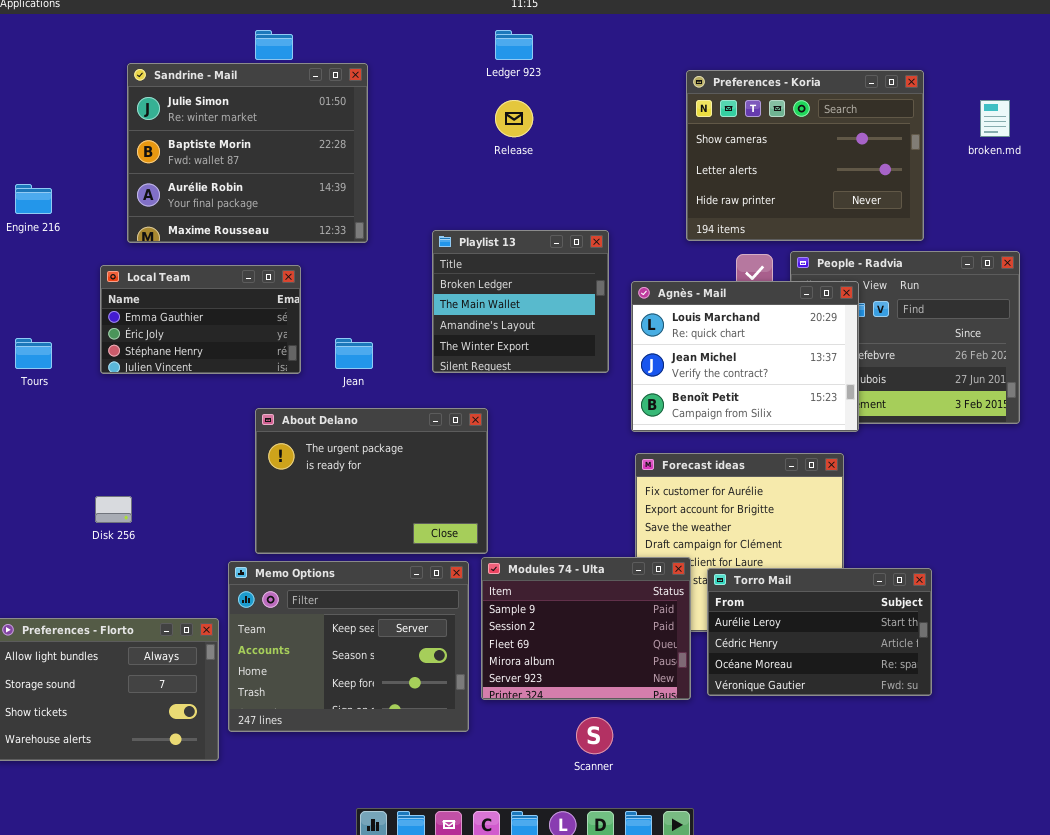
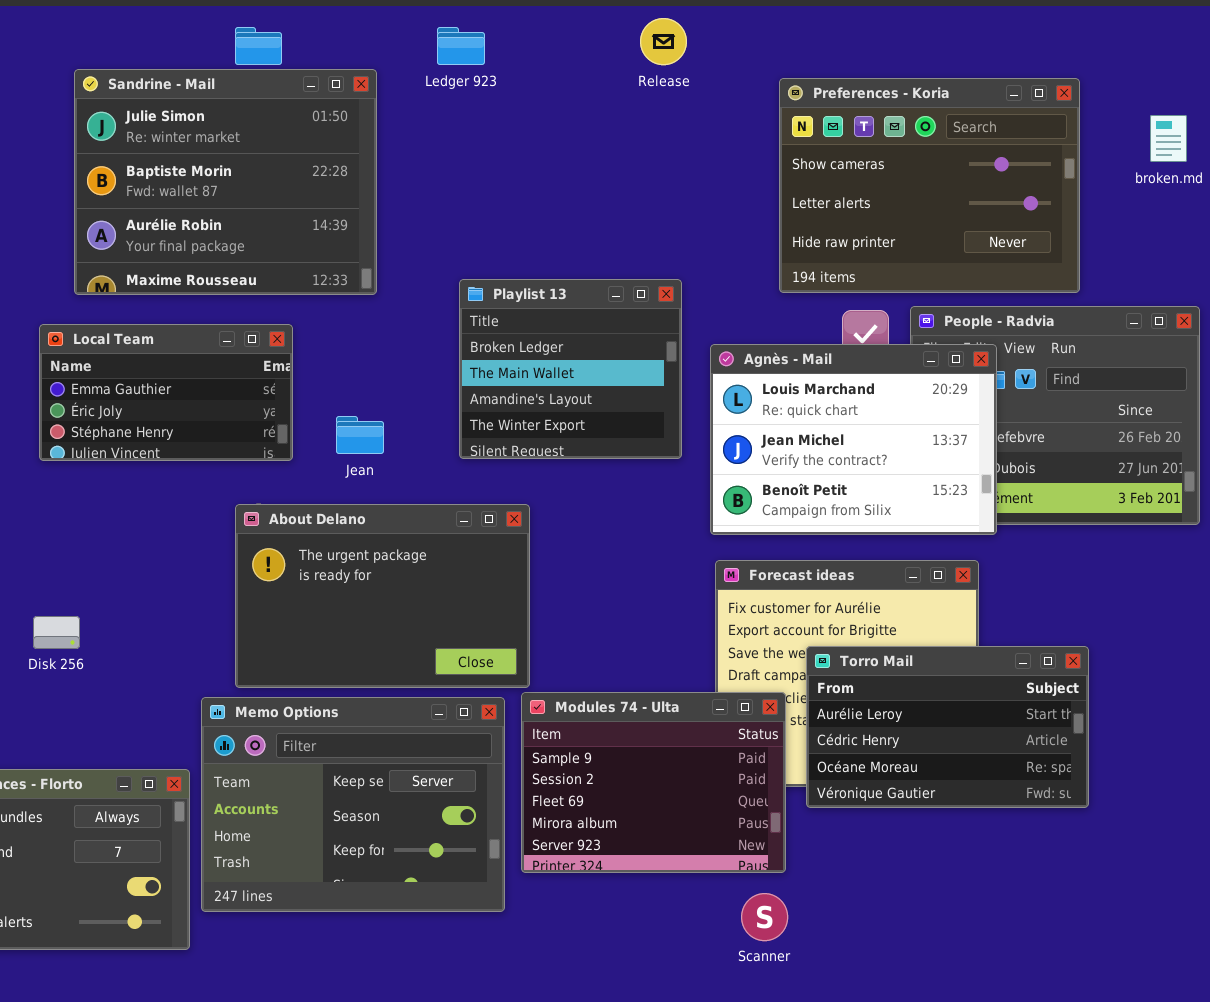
Ledger 923: [495,30,533,60] -> [437,27,485,65], moved
Release: [495,100,533,137] -> [640,18,687,65], moved
Torro Mail: [707,568,932,696] -> [806,646,1089,808], moved
Scanner: [576,717,613,754] -> [741,893,788,941], moved

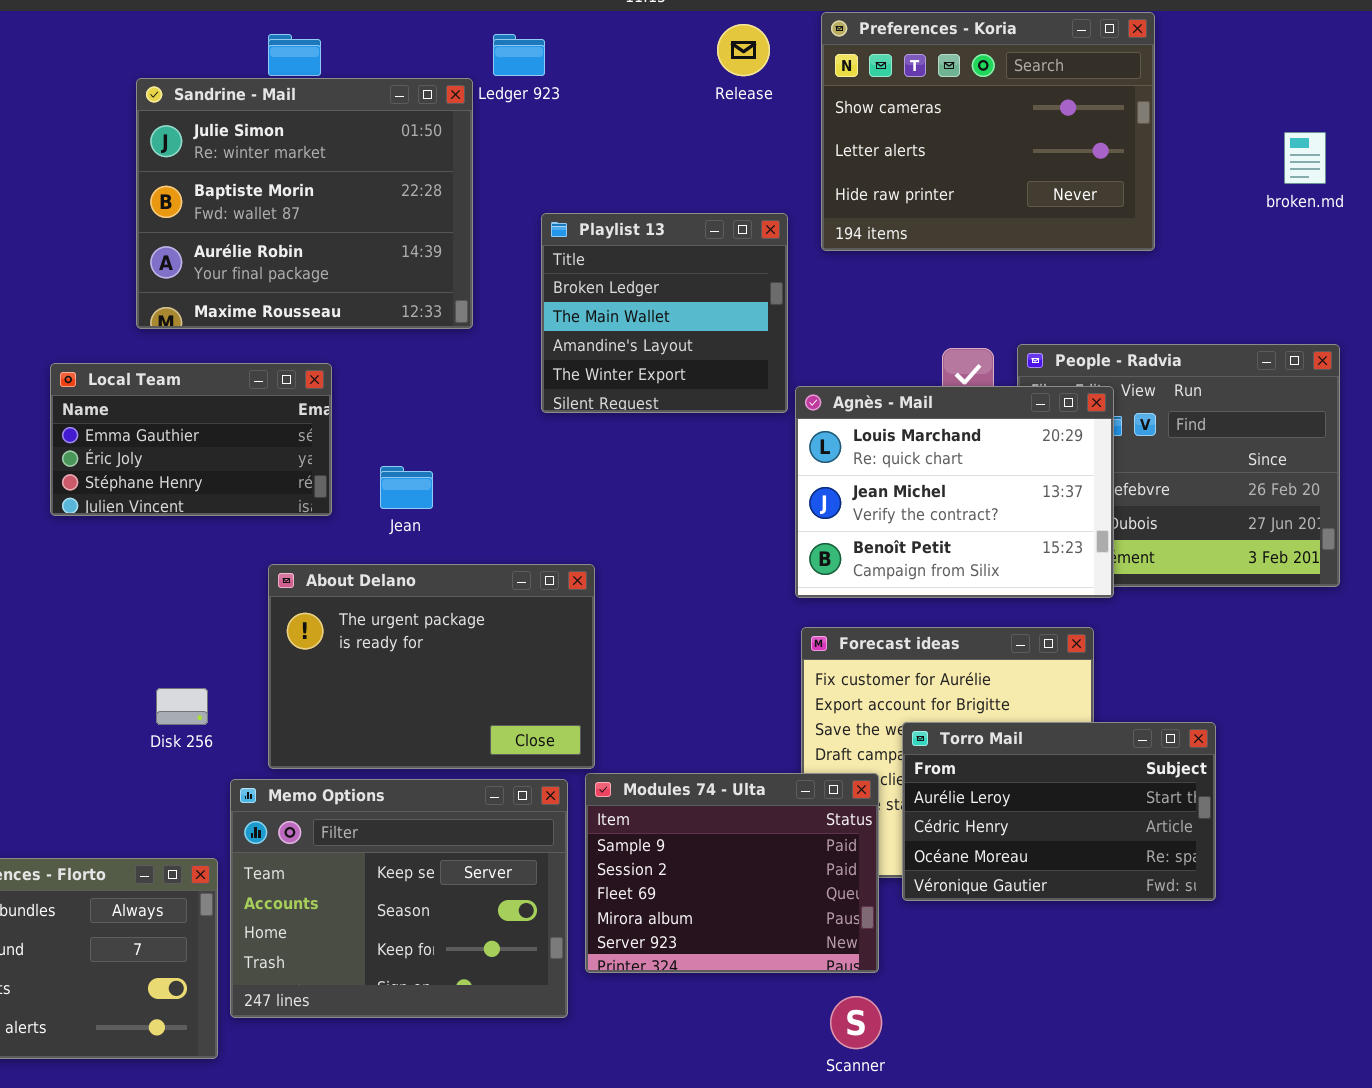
Sandrine - Mail: [74,69,377,295] -> [136,78,473,329], moved
Preferences - Koria: [779,78,1080,293] -> [821,12,1155,251], moved
Playlist 13: [459,279,682,459] -> [541,213,788,413], moved
Disk 256: [33,616,80,649] -> [156,688,208,725], moved

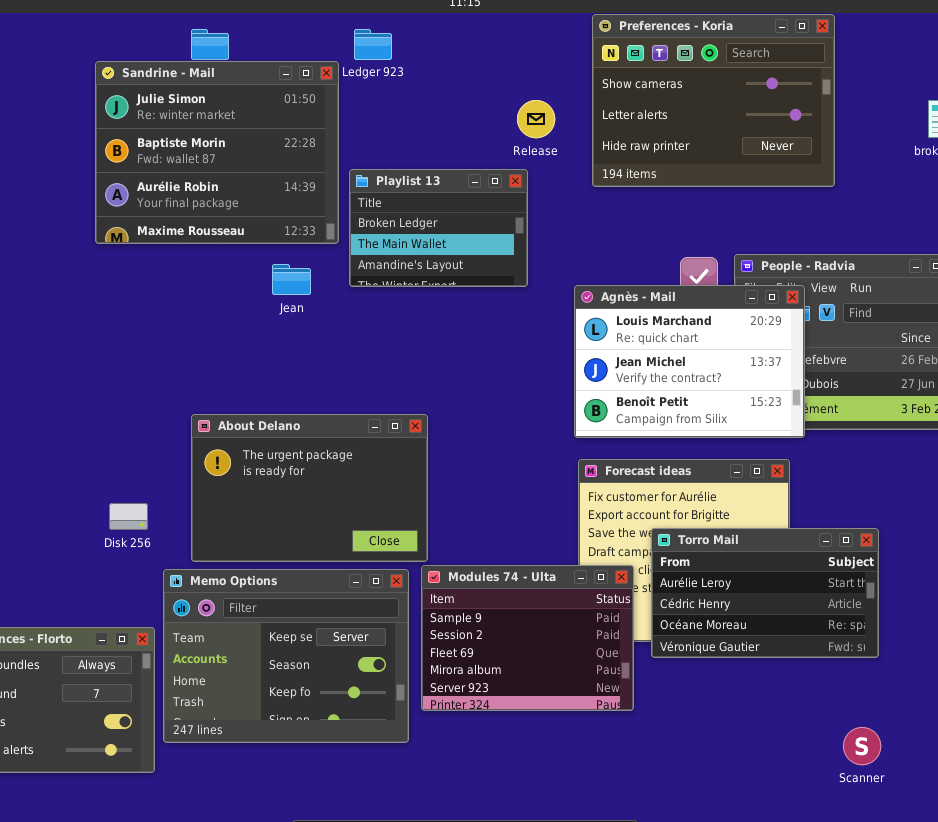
Release: [717,24,770,76] -> [517,100,555,138], moved
Playlist 13: [541,213,788,413] -> [349,169,528,287], moved, resized
Local Team: [50,363,332,516] -> none, closed
Jean: [380,466,433,509] -> [272,264,311,295], moved
Scanner: [830,996,882,1049] -> [843,727,881,765], moved

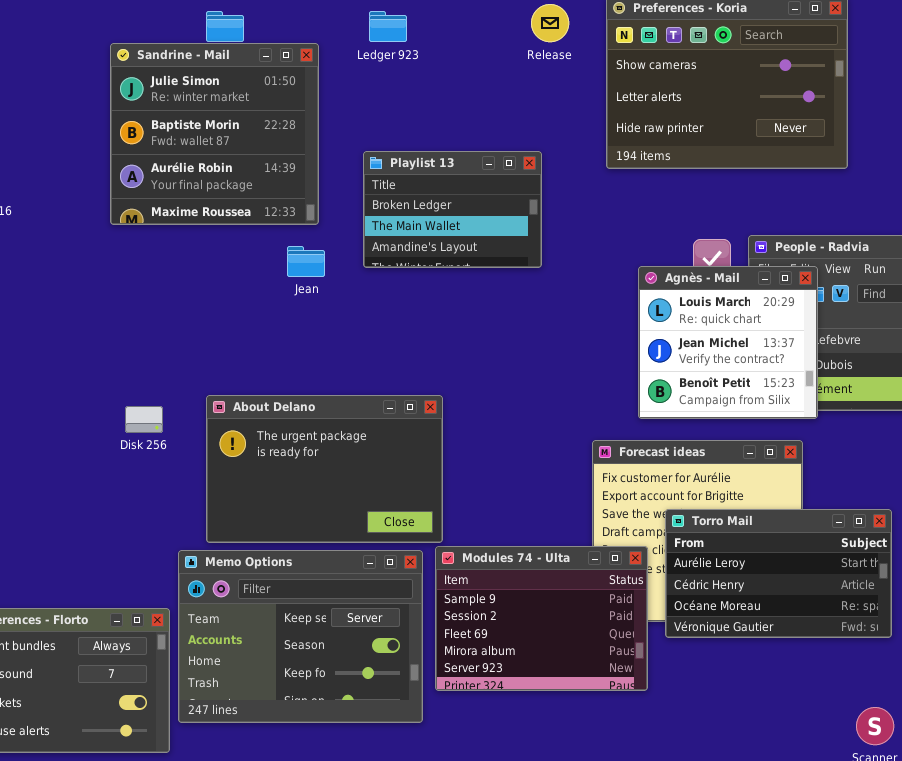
Sandrine - Mail: [95,61,339,244] -> [110,43,319,225], resized
Release: [517,100,555,138] -> [531,4,569,42], moved
Agnès - Mail: [574,285,805,438] -> [638,266,818,419], resized
Disk 256: [109,503,148,530] -> [125,406,163,433], moved

